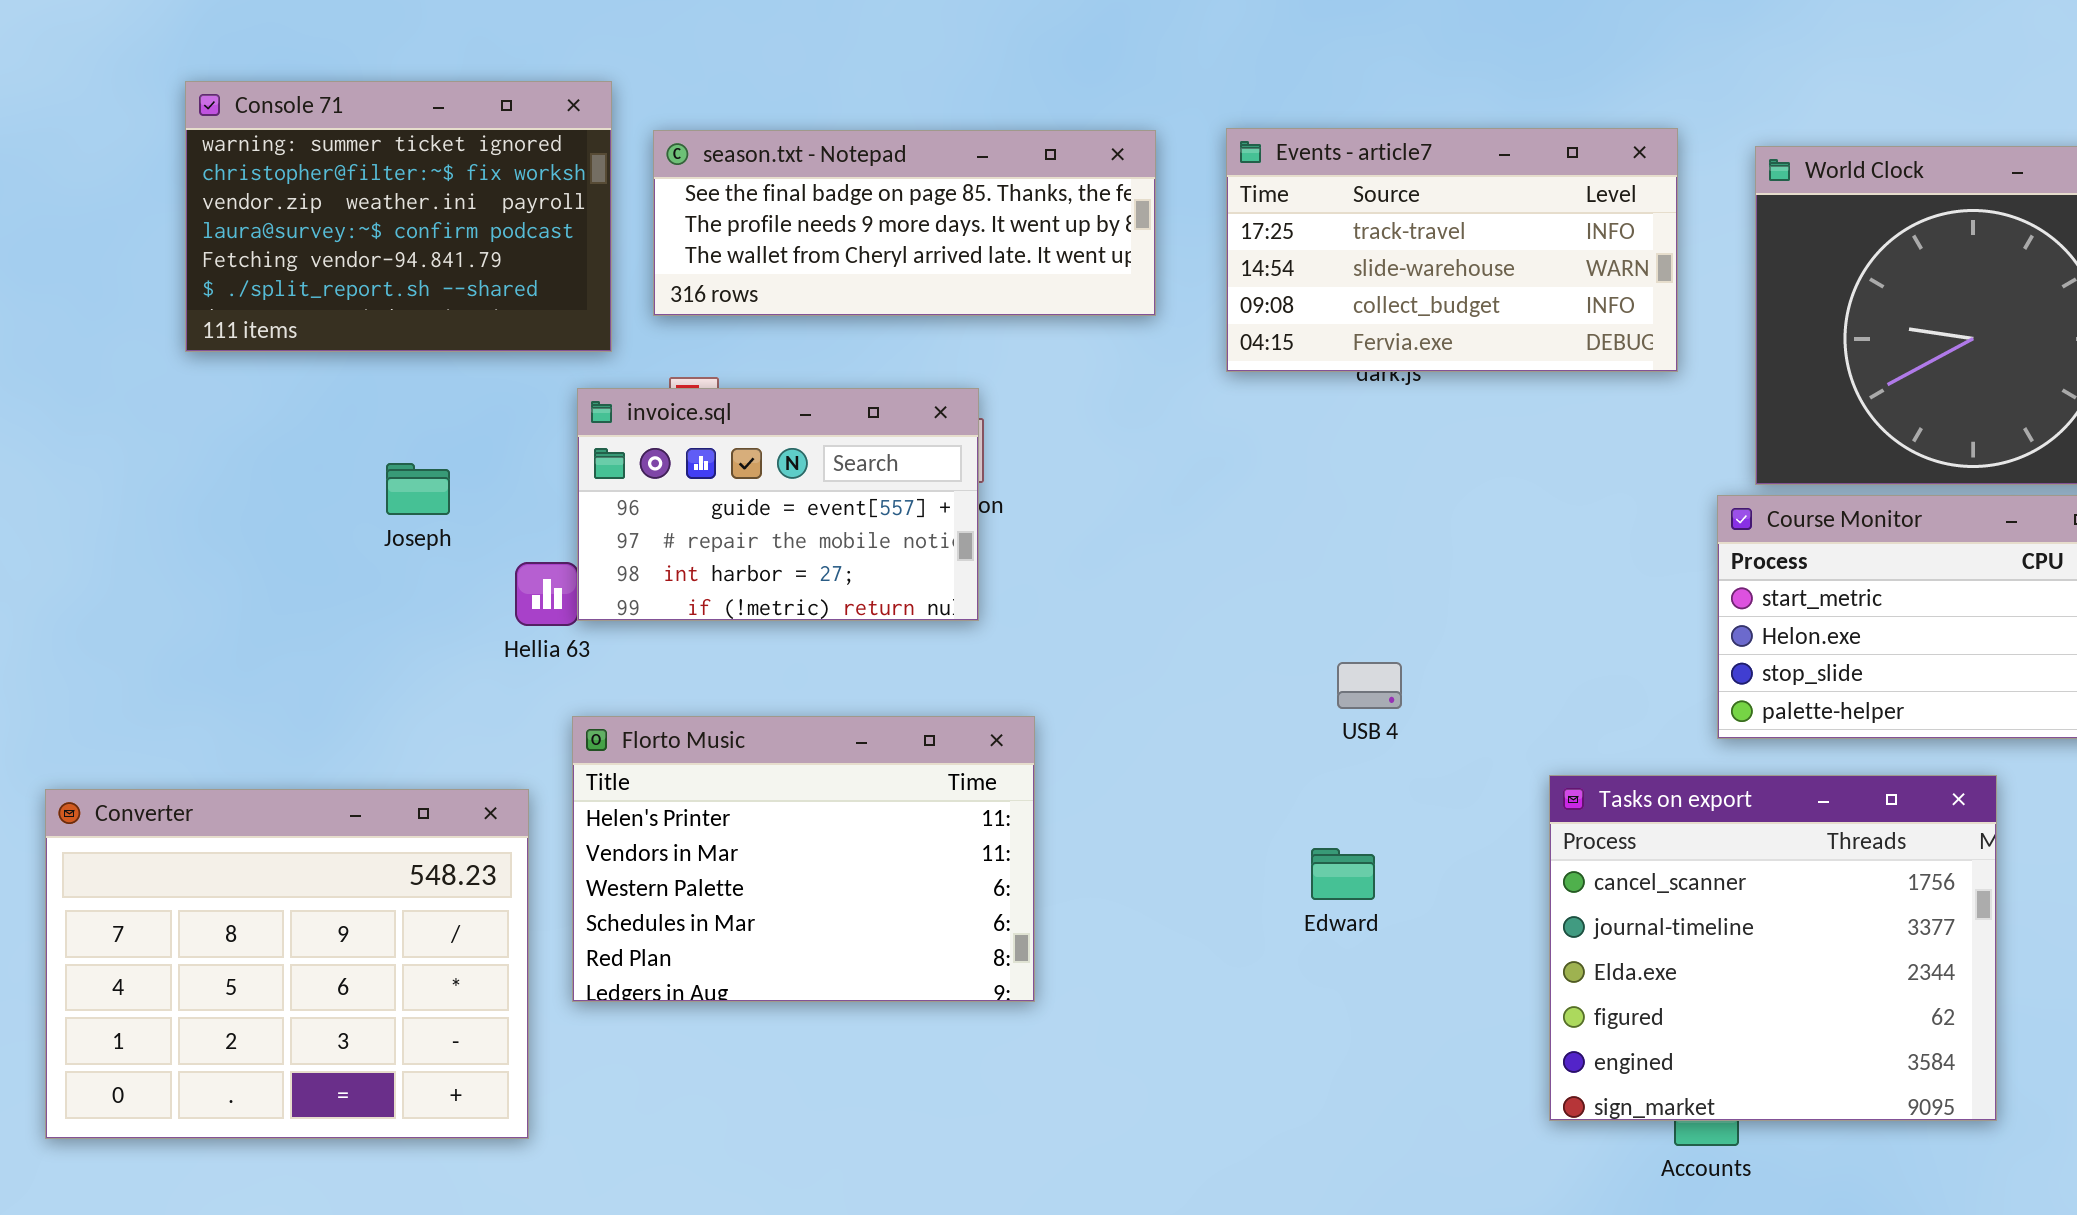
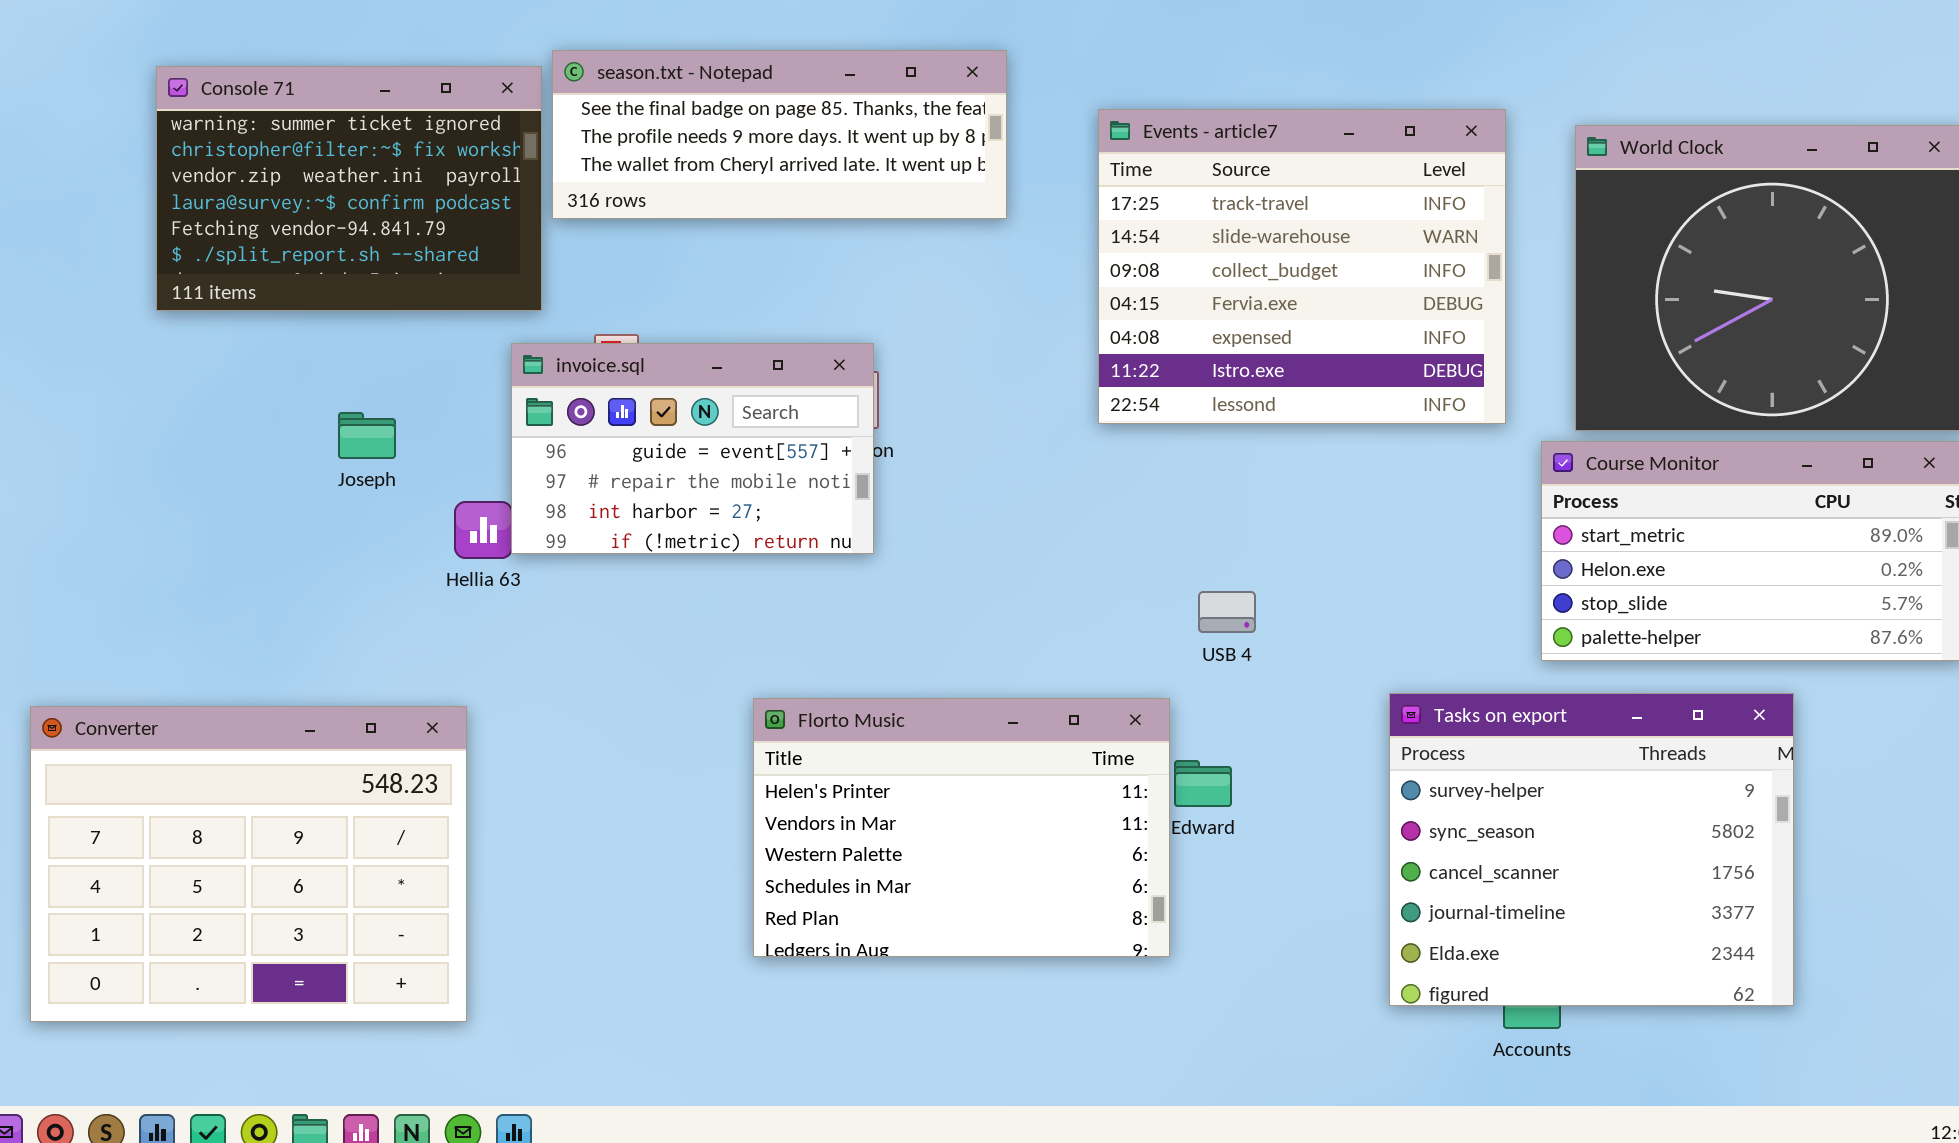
Events - article7: [1226,128,1678,372] -> [1098,109,1506,424], resized
season.txt - Notepad: [653,130,1156,316] -> [552,50,1007,219], moved
Florto Music: [572,716,1035,1002] -> [753,698,1170,957], moved
Tasks on export: [1549,775,1997,1121] -> [1389,693,1794,1006], scrolled up 2 rows

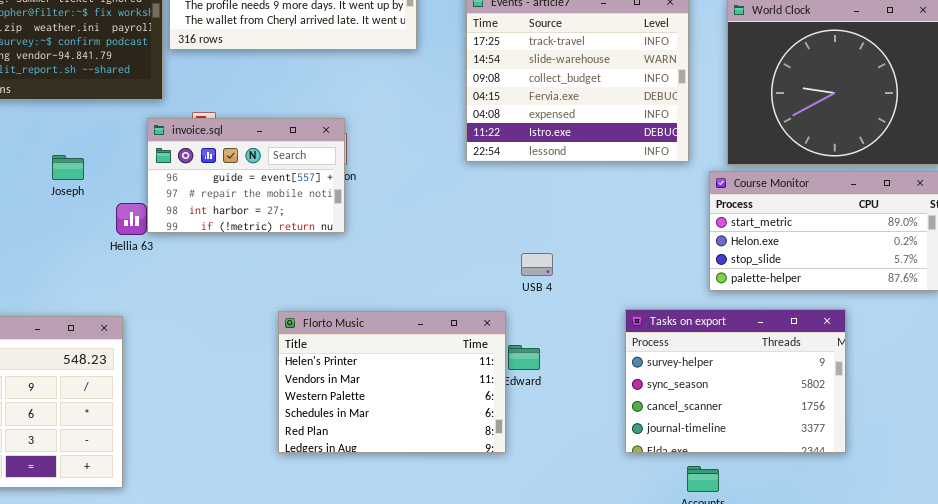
Tasks on export: [1389,693,1794,1006] -> [625,309,846,453], resized

